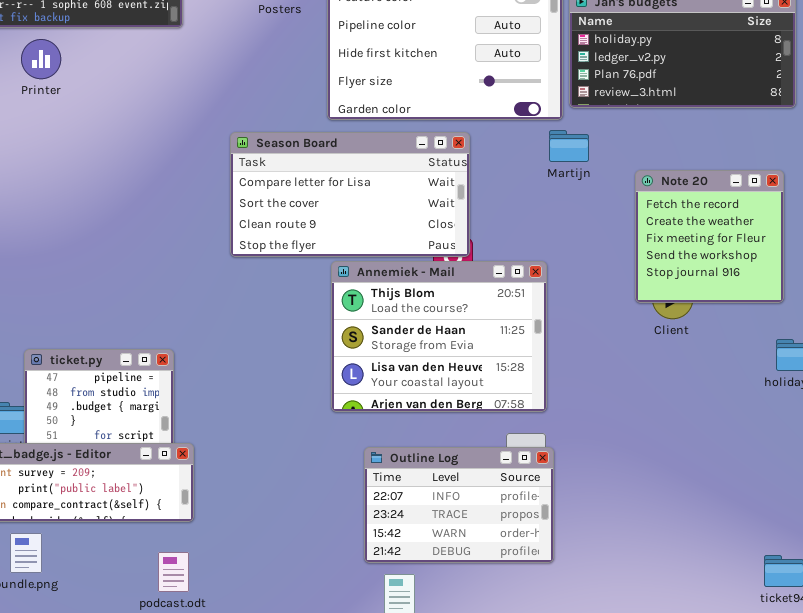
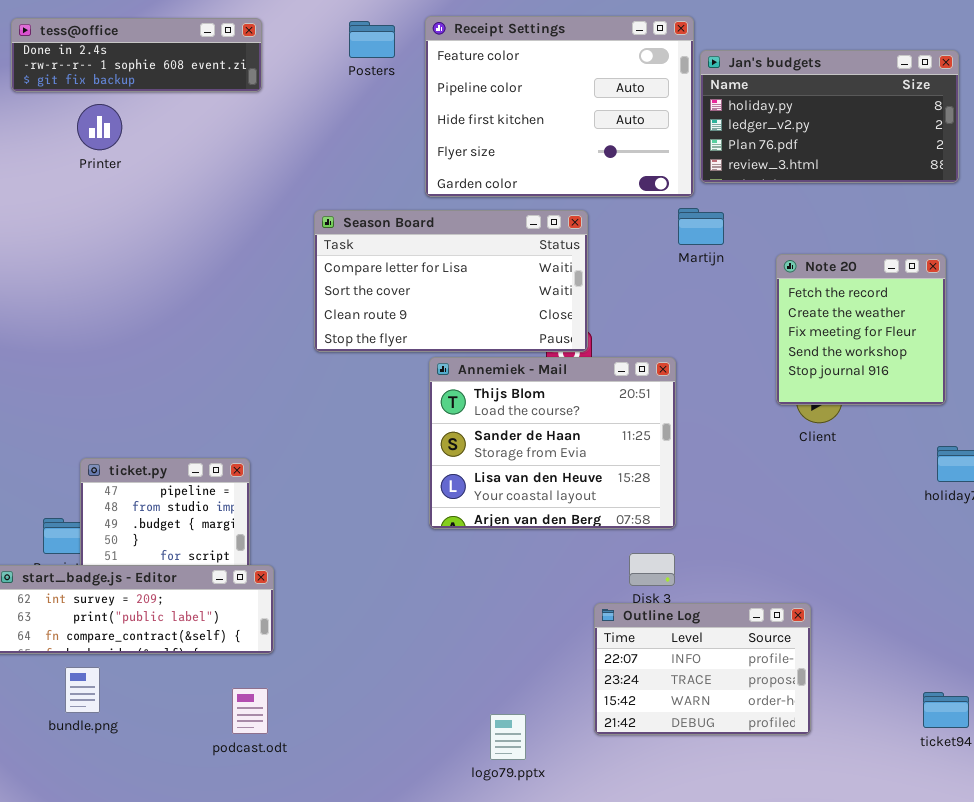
Outline Log: [364,447,554,563] -> [594,603,811,735], moved

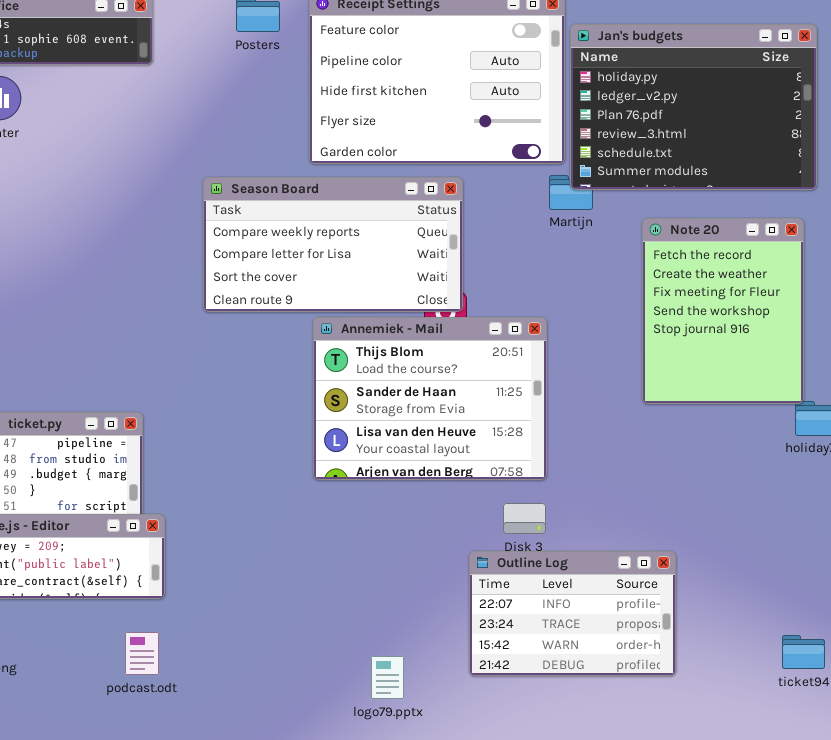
Jan's budgets: [700,50,959,183] -> [570,24,817,190], resized
Season Board: [314,210,588,352] -> [203,177,463,312], scrolled up 1 row
Note 20: [776,254,946,405] -> [642,218,804,404], resized

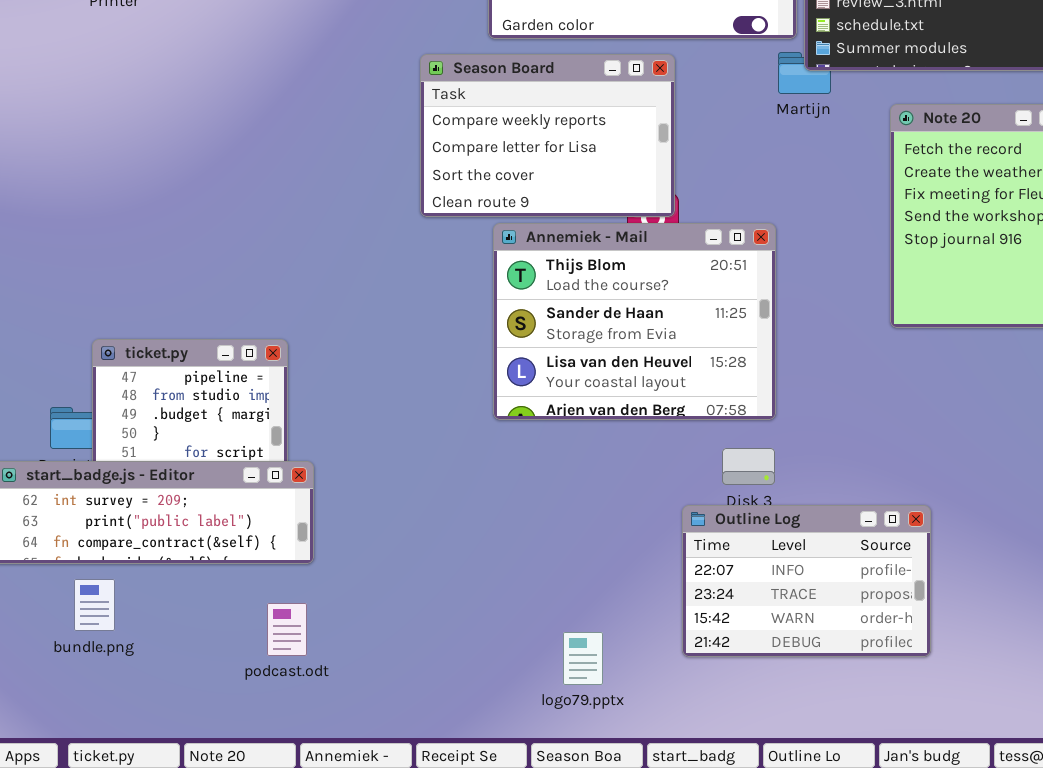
Season Board: [203,177,463,312] -> [420,54,675,217], resized

